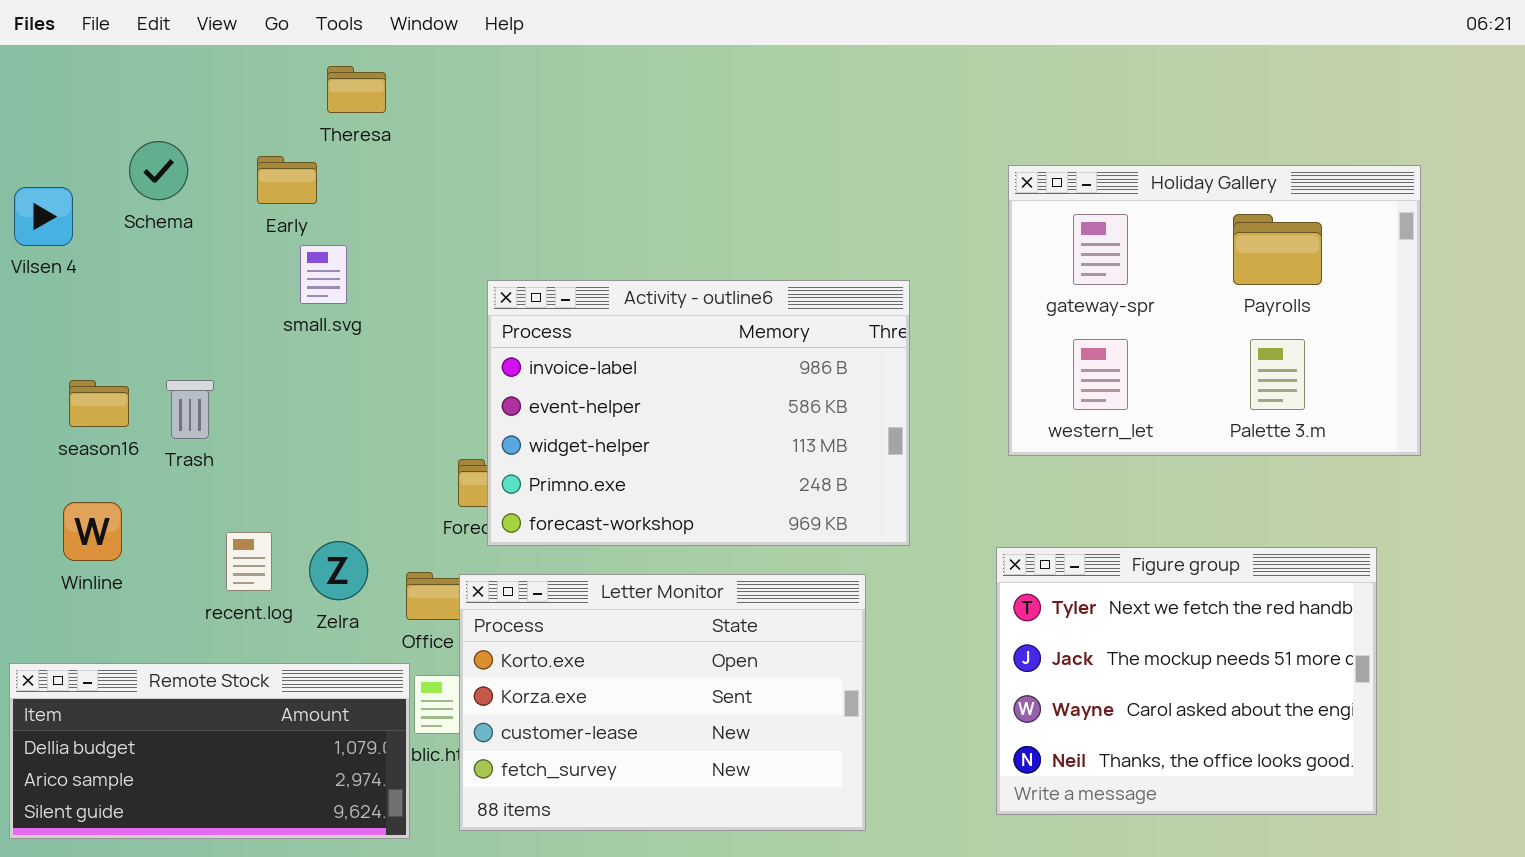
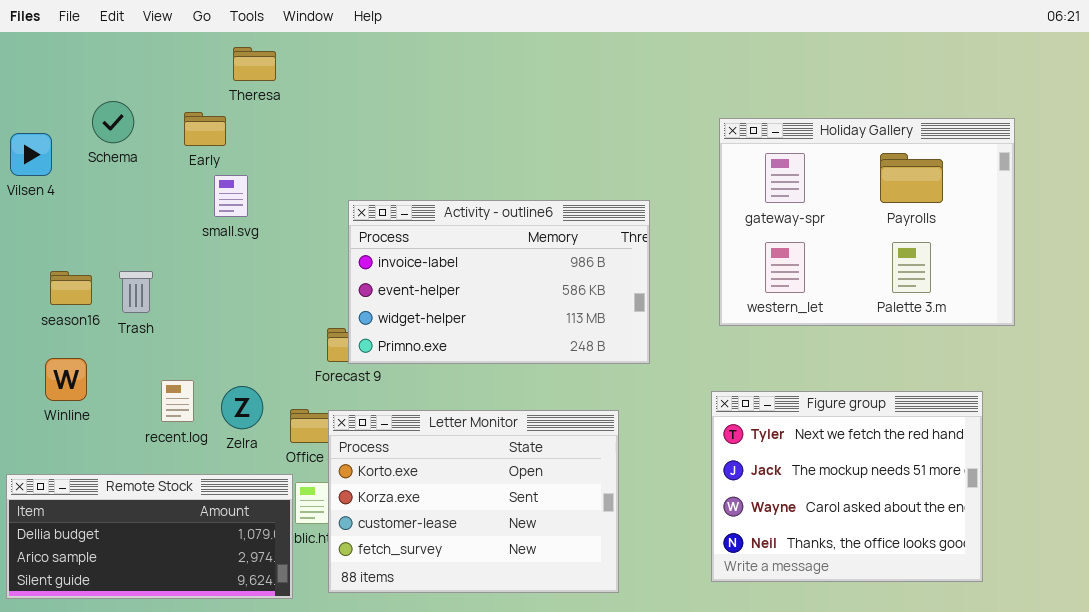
Activity - outline6: [487,280,910,546] -> [348,200,650,364], resized

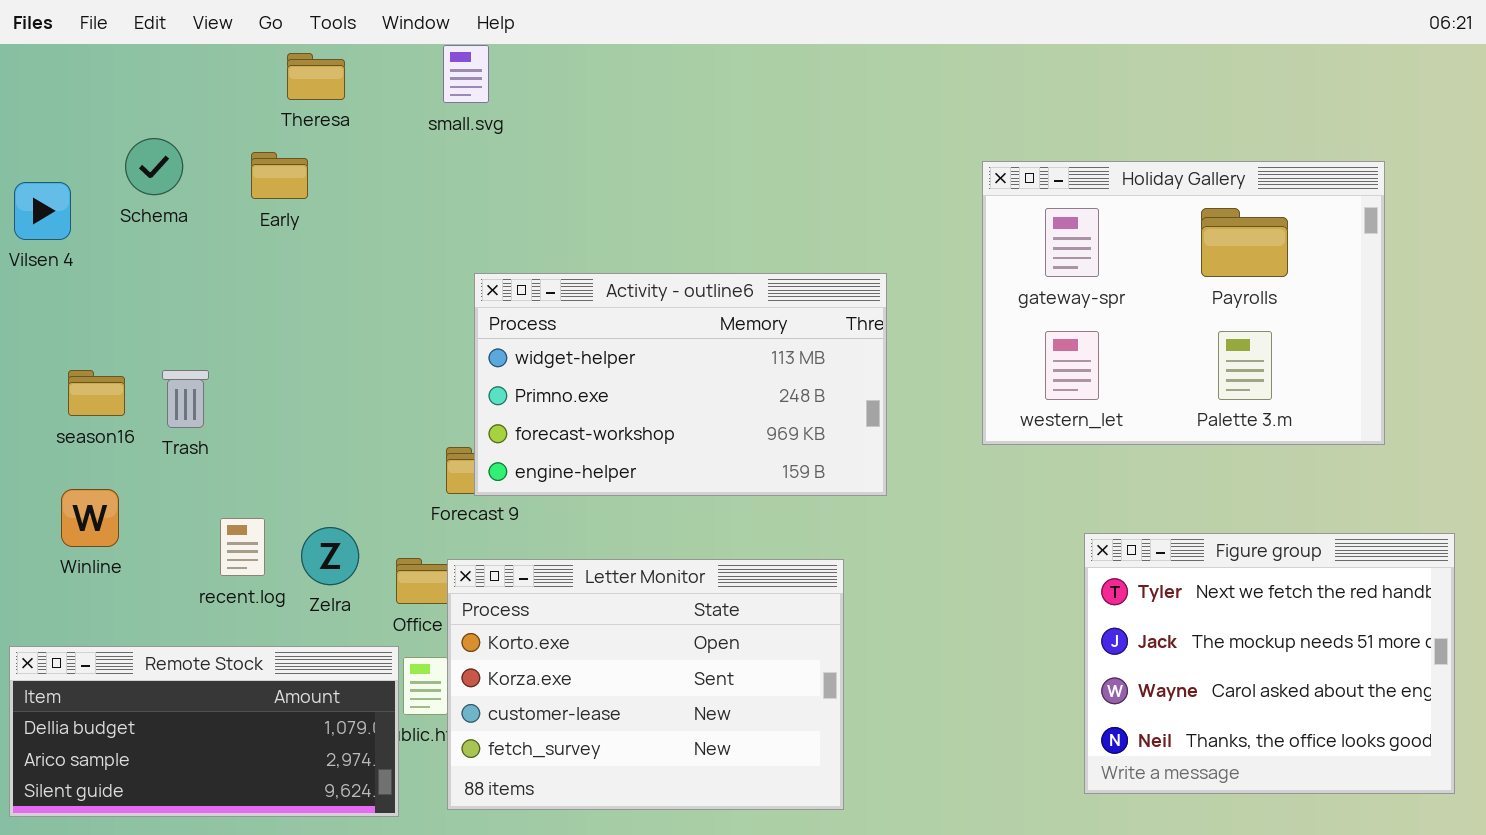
Theresa: [233,47,276,81] -> [287,53,345,100], moved
small.svg: [214,175,248,217] -> [443,45,489,103], moved
Activity - outline6: [348,200,650,364] -> [474,273,887,496], scrolled down 2 rows
Figure group: [711,391,983,582] -> [1084,533,1455,794], moved

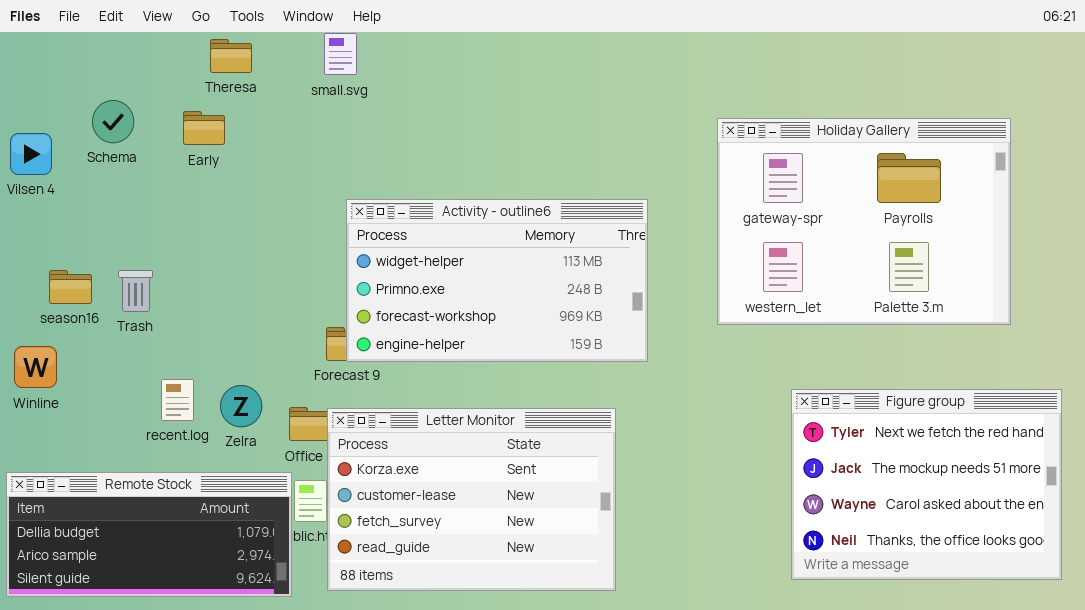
Winline: [61,489,119,547] -> [14,346,57,388], moved
Letter Monitor: [447,559,844,810] -> [327,408,616,591], scrolled down 1 row

